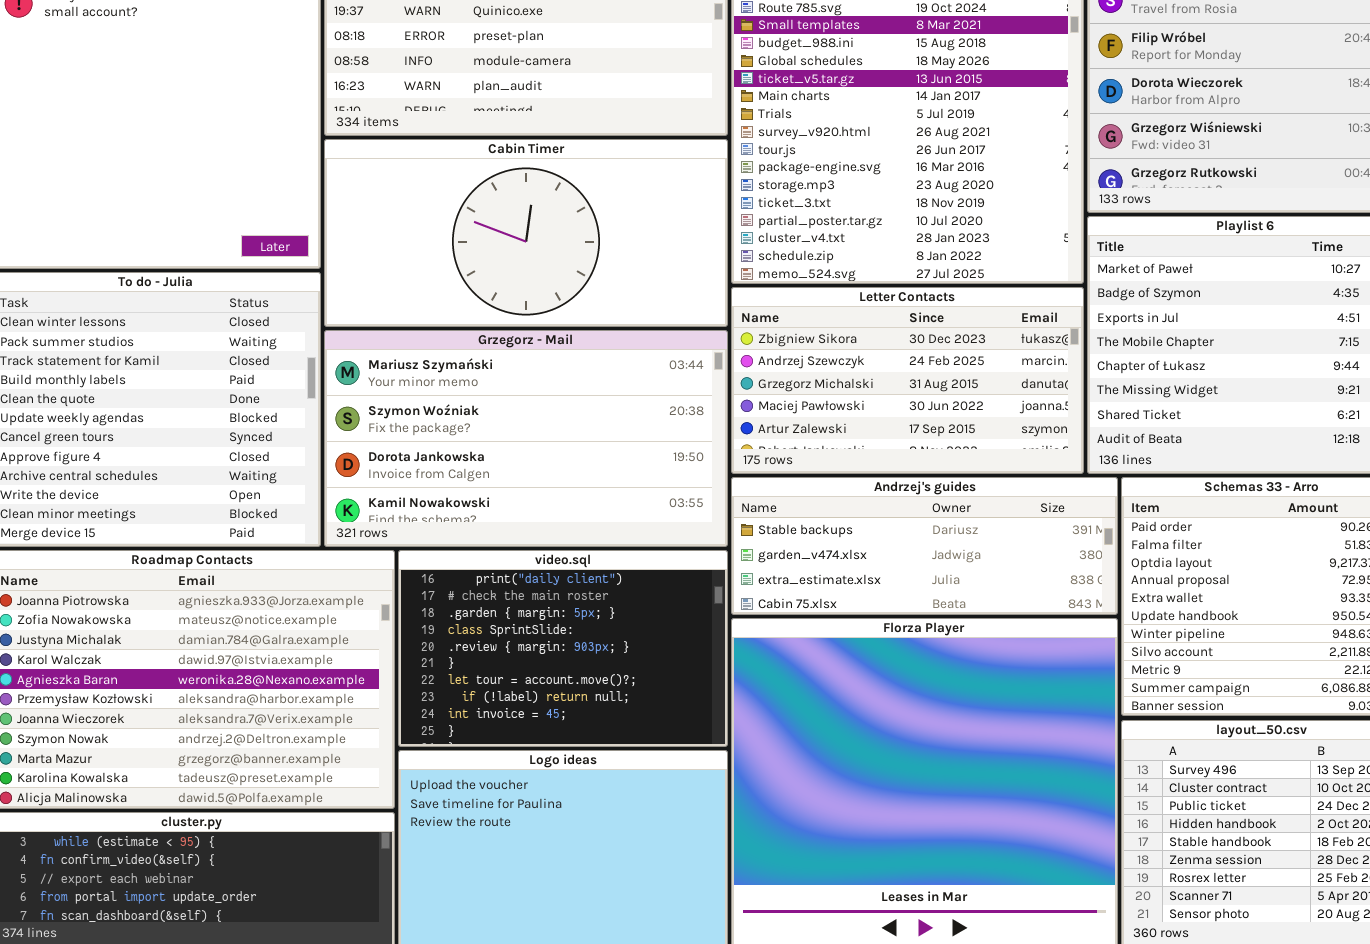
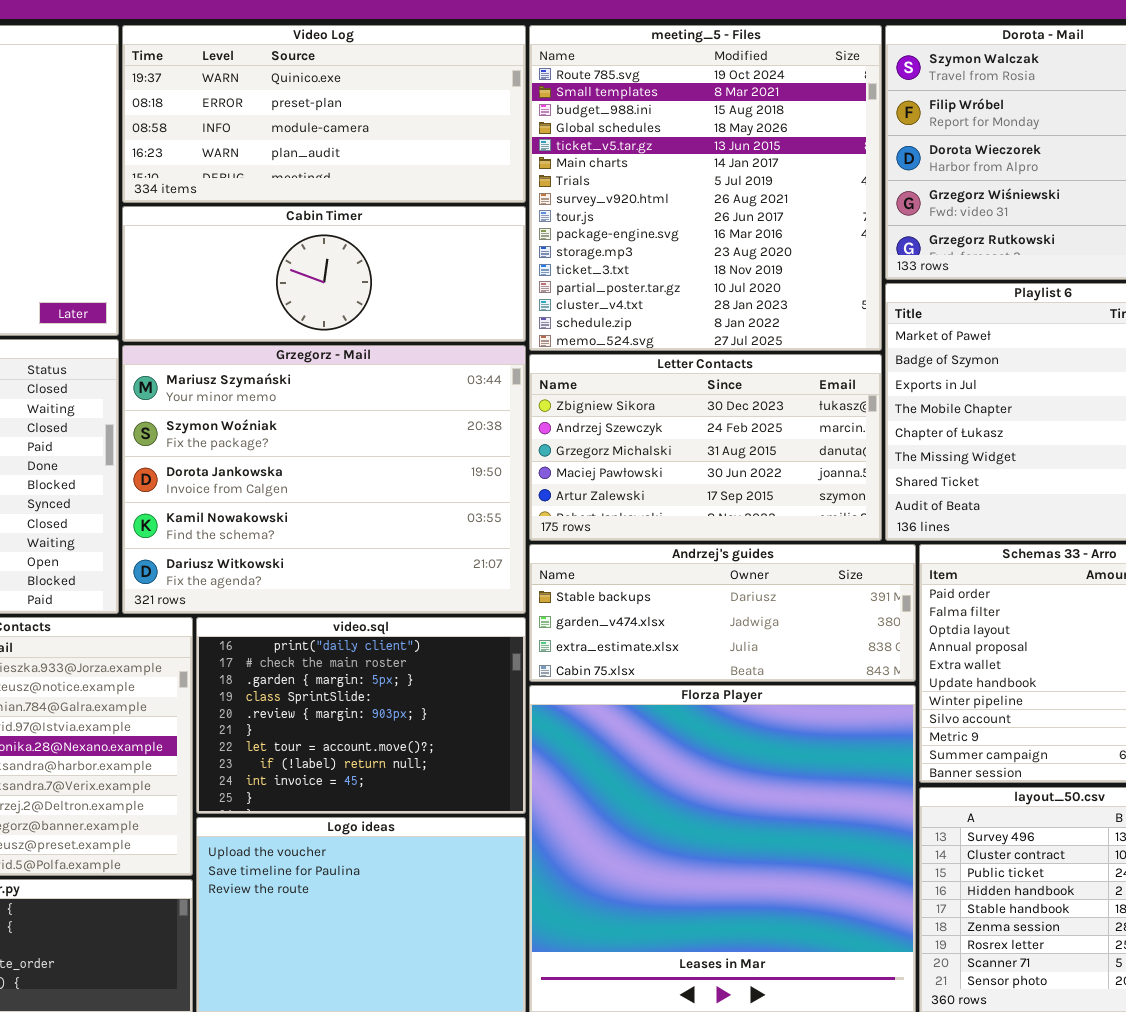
Cabin Timer: [324,139,728,327] -> [122,206,526,342], resized
Grzegorz - Mail: [324,330,728,547] -> [122,345,526,614], resized

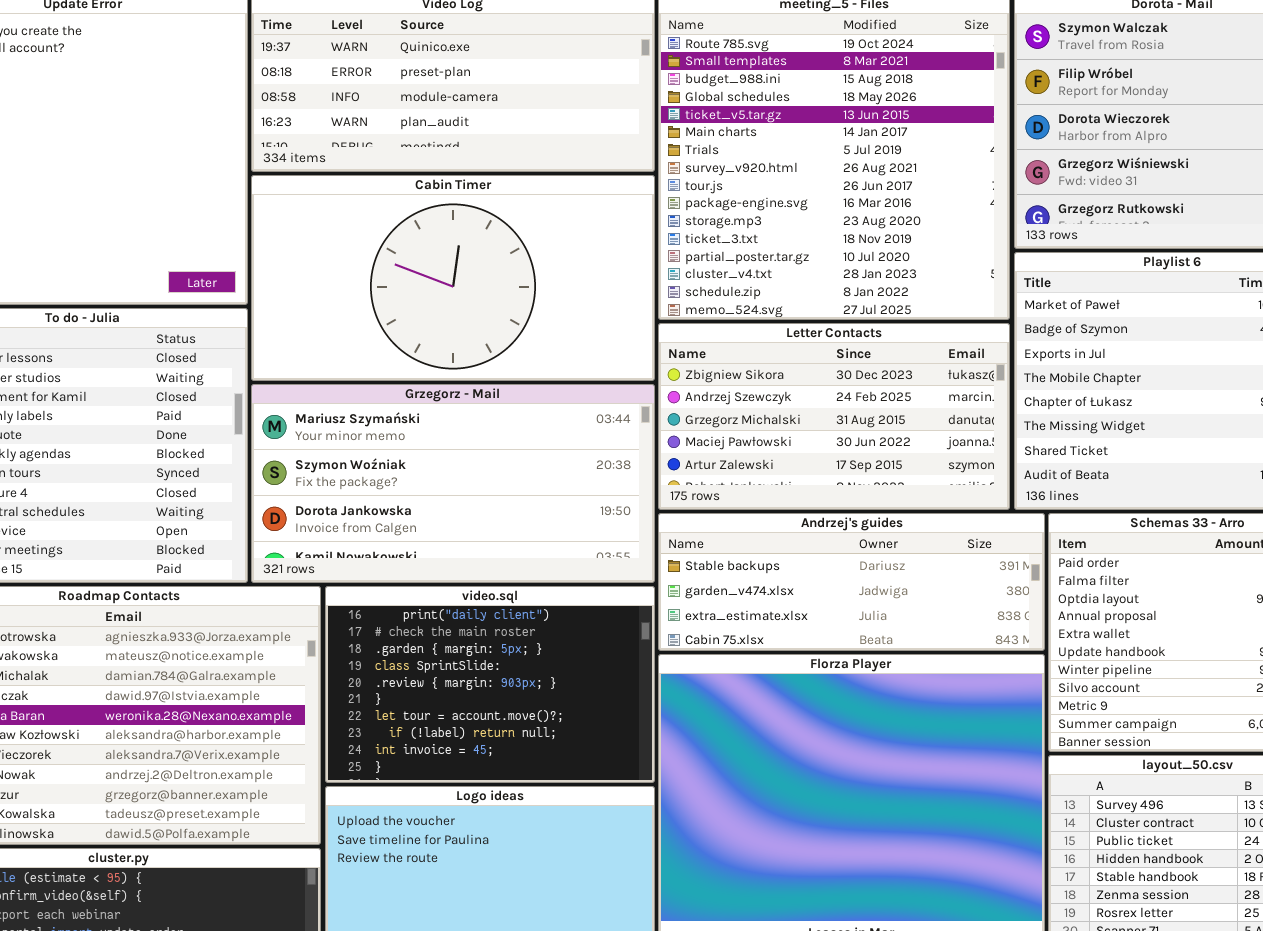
Cabin Timer: [122,206,526,342] -> [251,175,655,381], resized
Grzegorz - Mail: [122,345,526,614] -> [251,384,655,583], resized

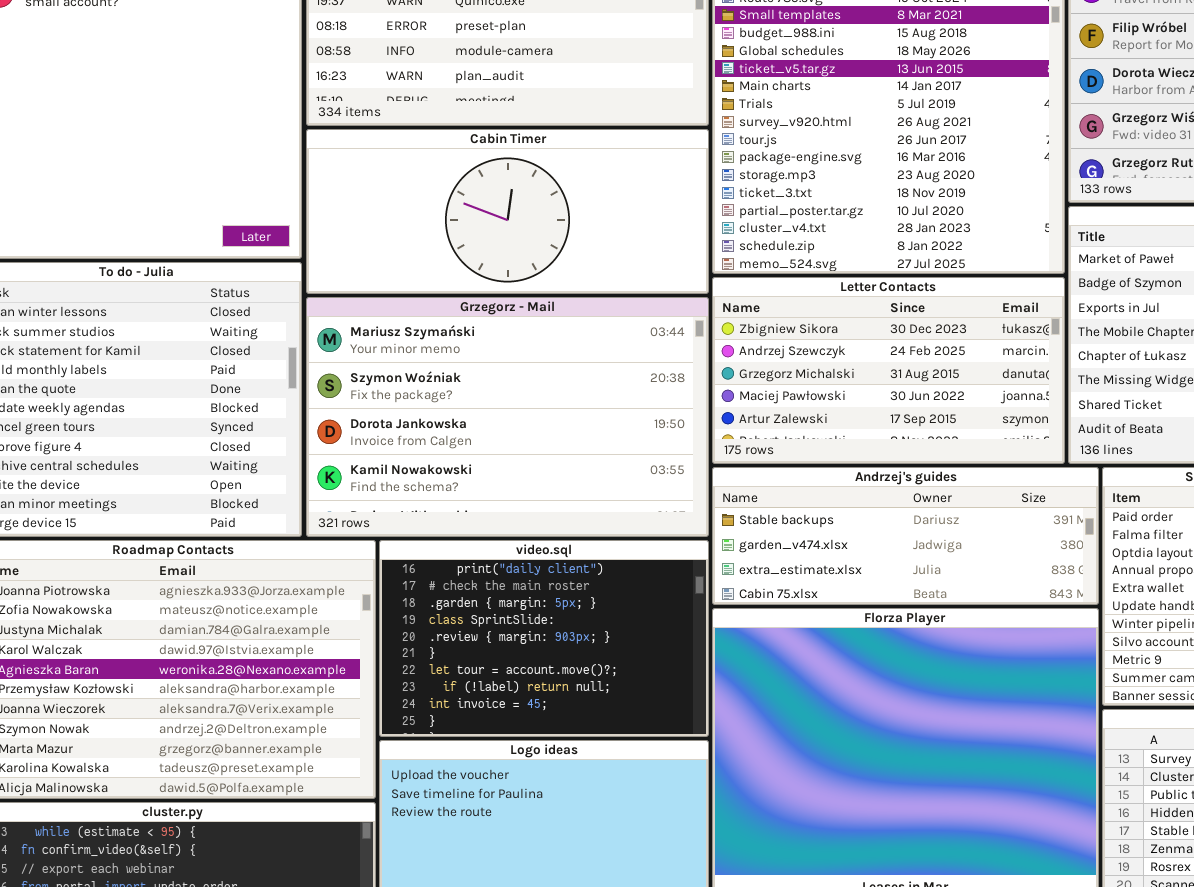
Cabin Timer: [251,175,655,381] -> [306,129,709,294], resized
Grzegorz - Mail: [251,384,655,583] -> [306,297,709,537], resized

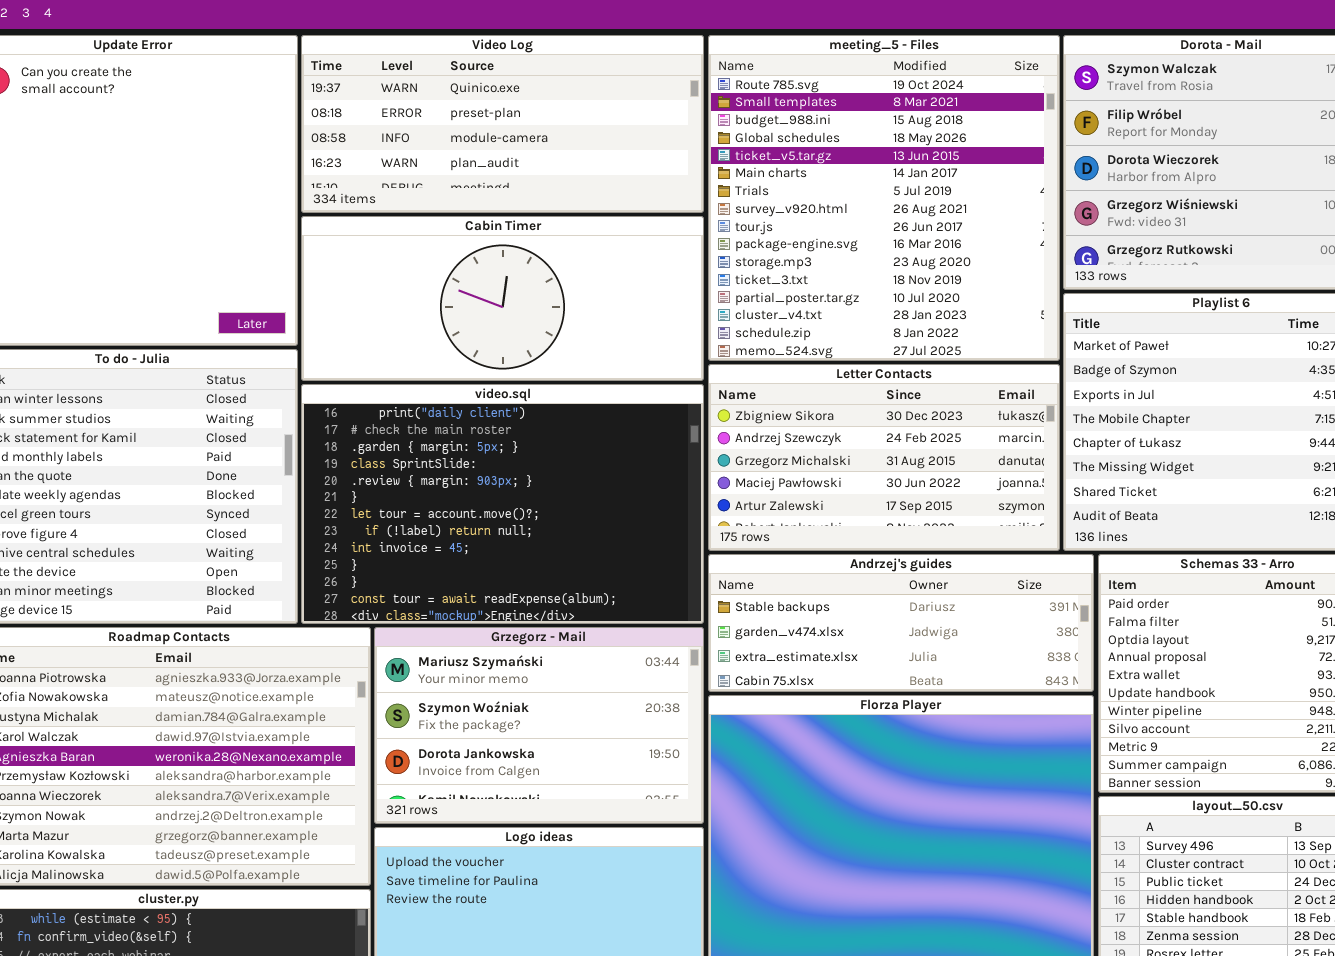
Grzegorz - Mail: [306,297,709,537] -> [374,627,704,824], moved, resized
video.sql: [379,540,709,737] -> [301,384,704,624], moved, resized

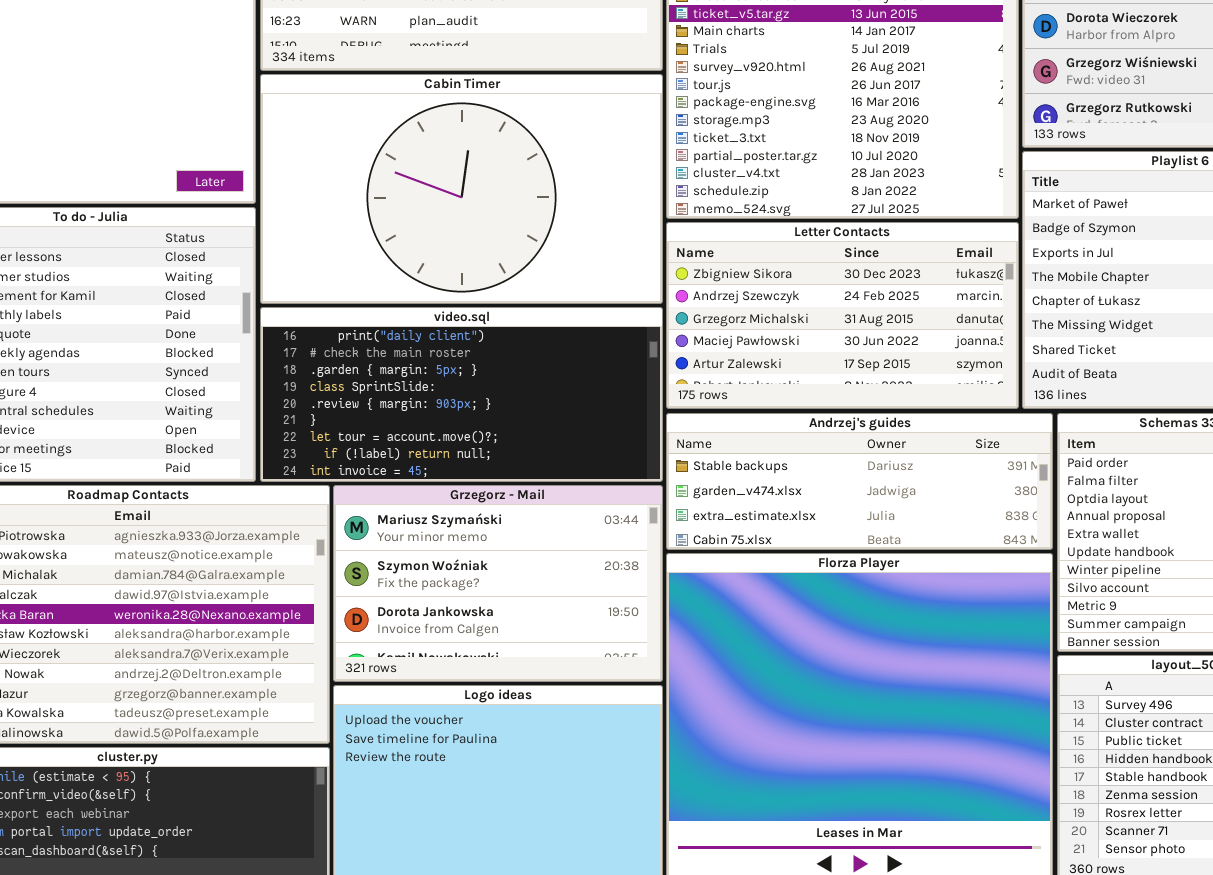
Cabin Timer: [301,216,704,381] -> [260,74,663,304], resized
video.sql: [301,384,704,624] -> [260,307,663,482], resized

